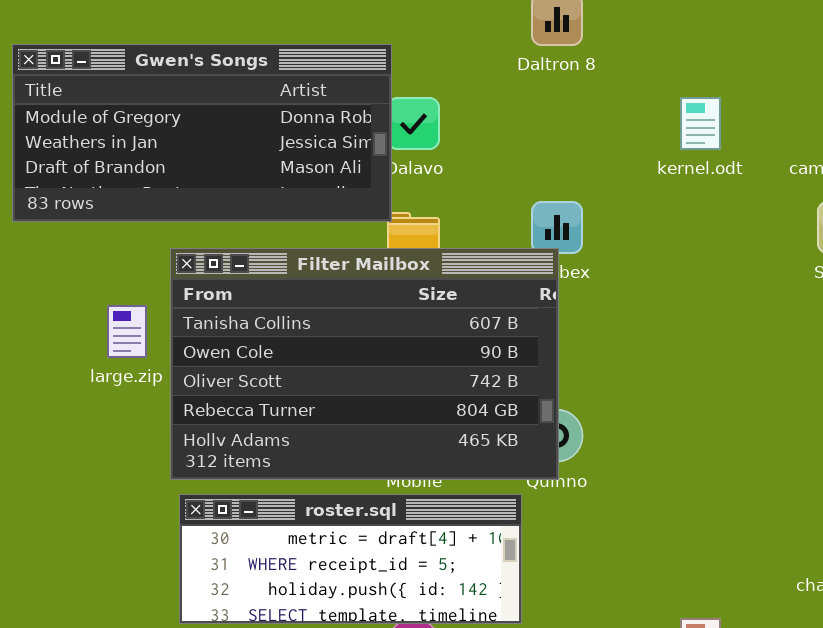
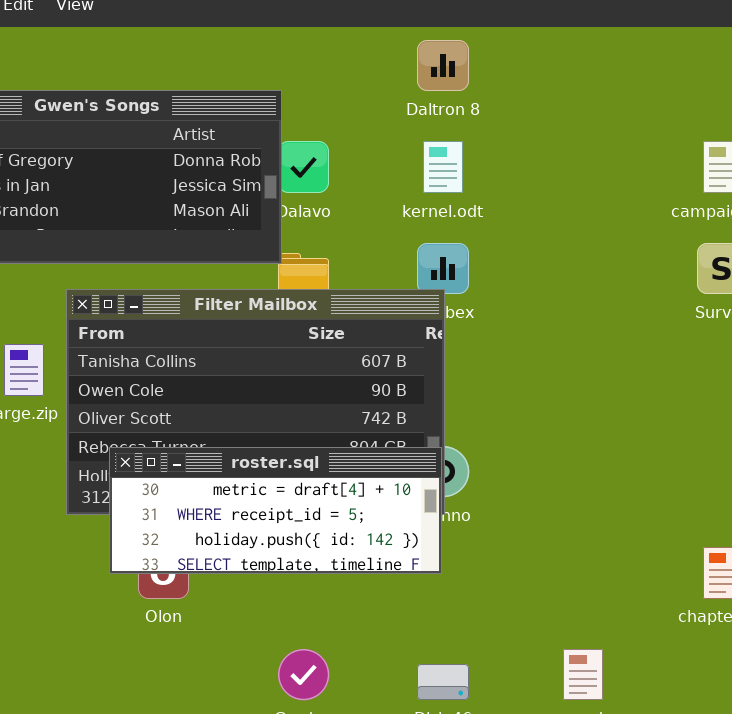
kernel.odt: [680,97,721,150] -> [423,141,463,193], moved
roster.sql: [179,494,522,624] -> [109,447,442,574], moved

